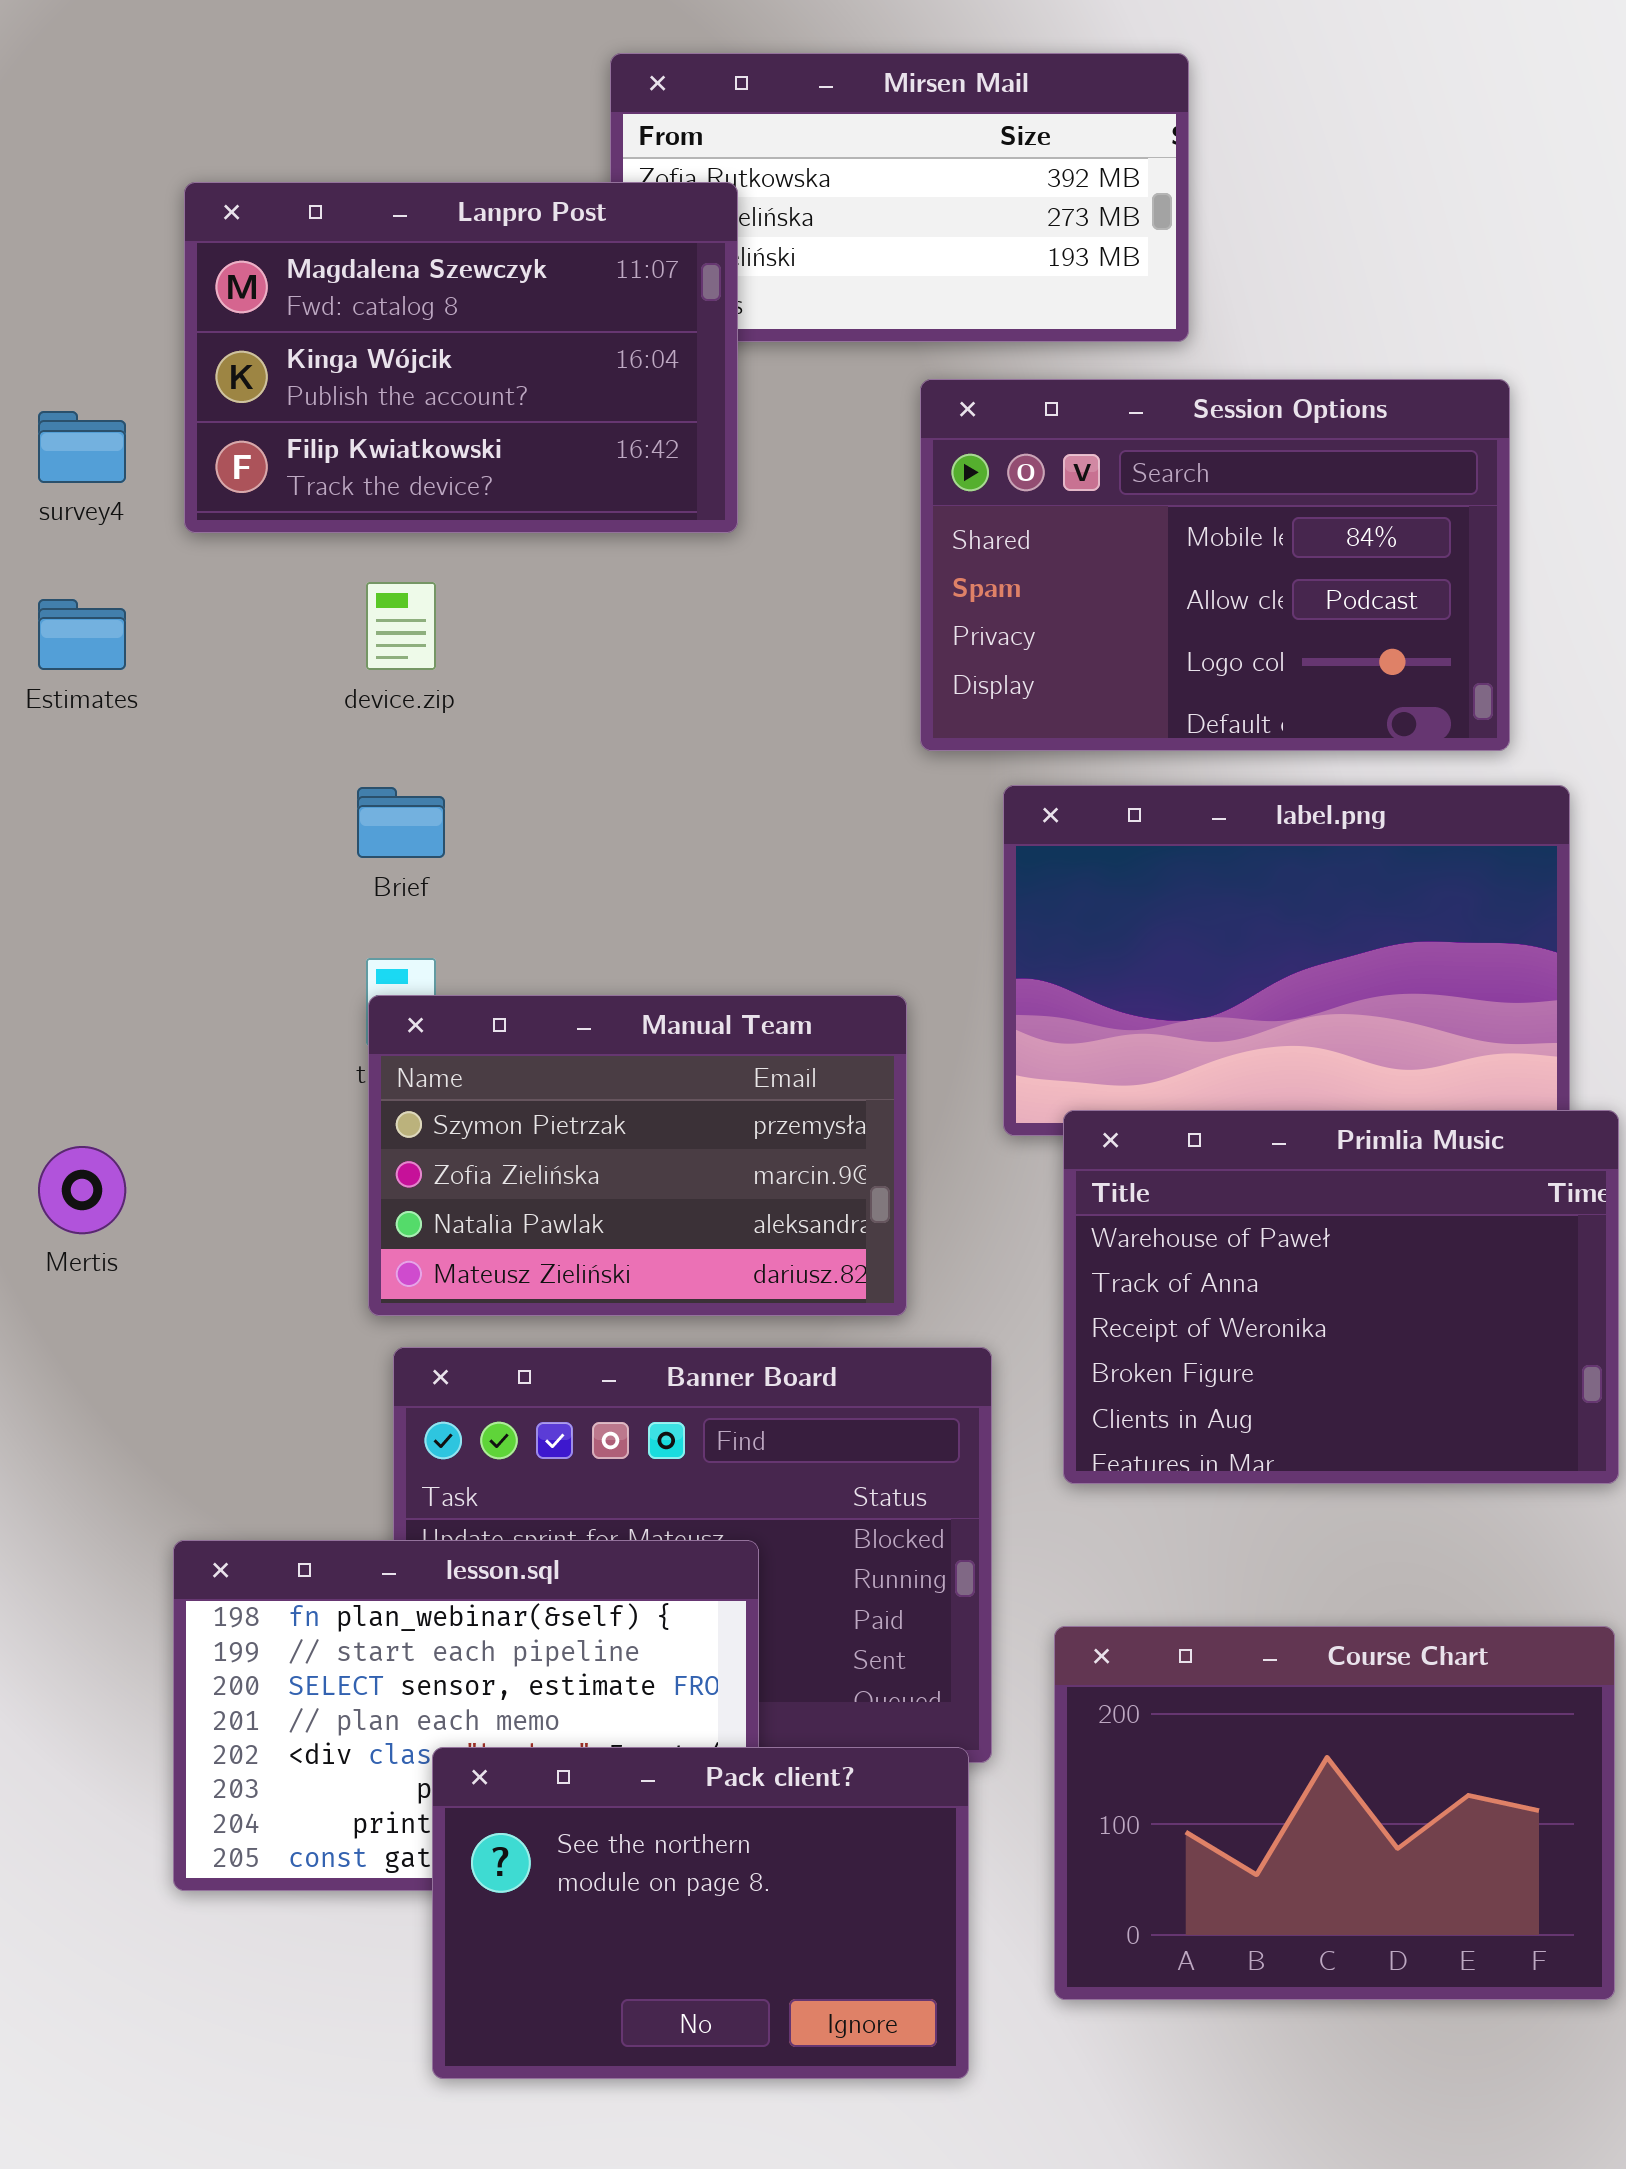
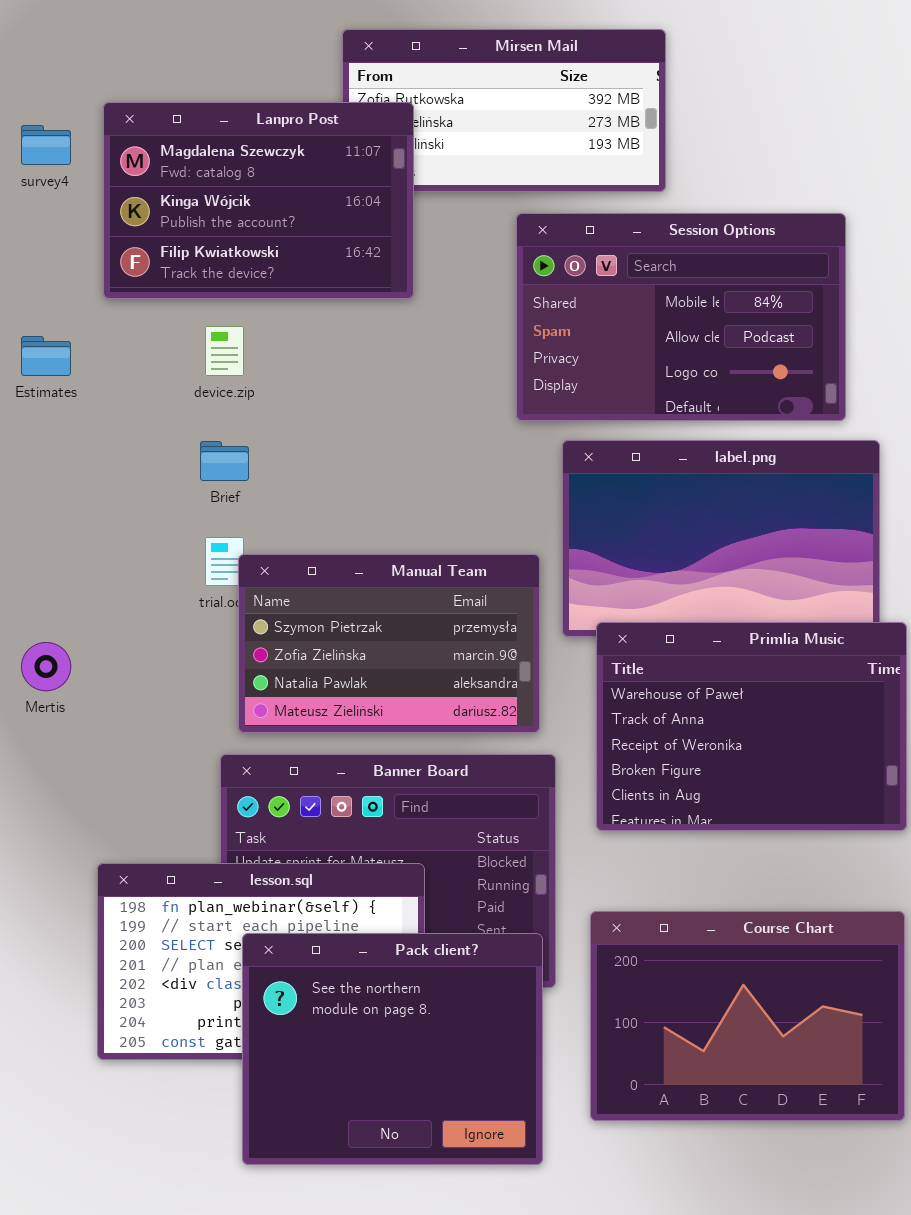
survey4: [38,411,126,483] -> [21,125,71,165], moved
Manual Team: [368,995,907,1316] -> [238,554,540,733], moved
Pack client?: [432,1747,969,2079] -> [242,933,543,1165], resized

